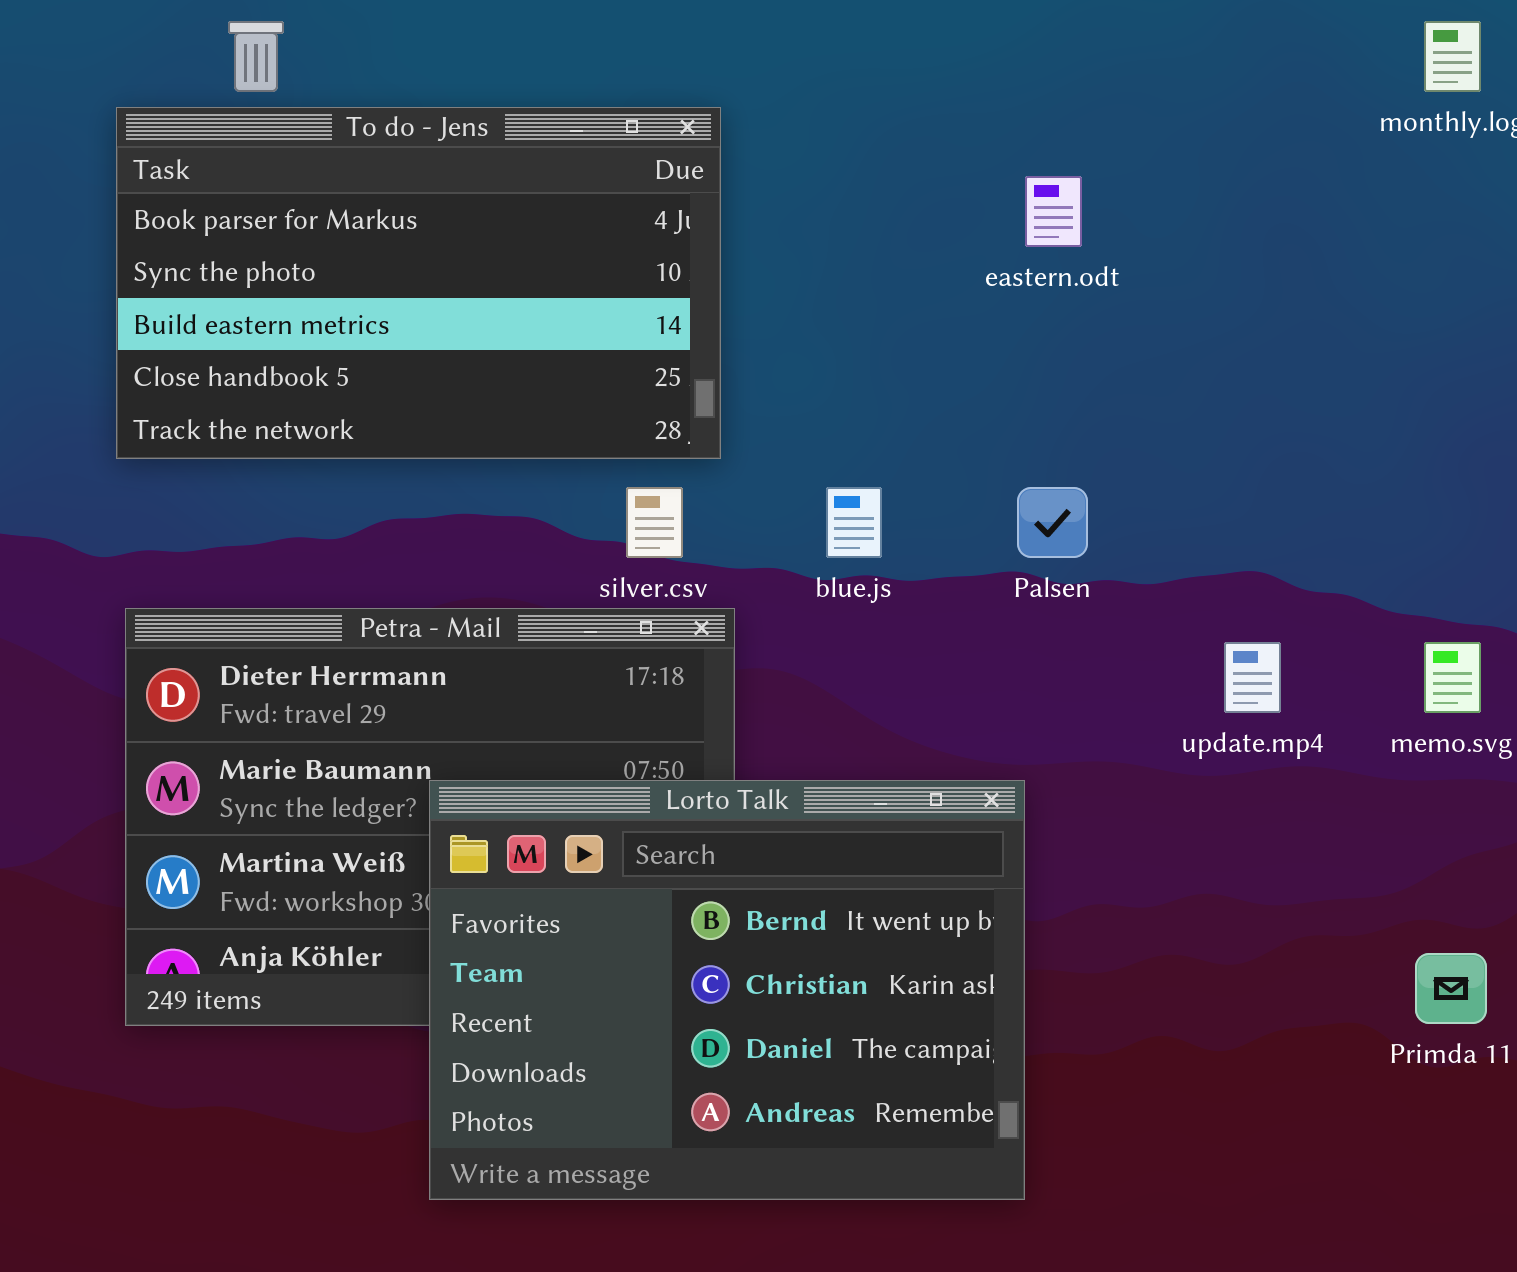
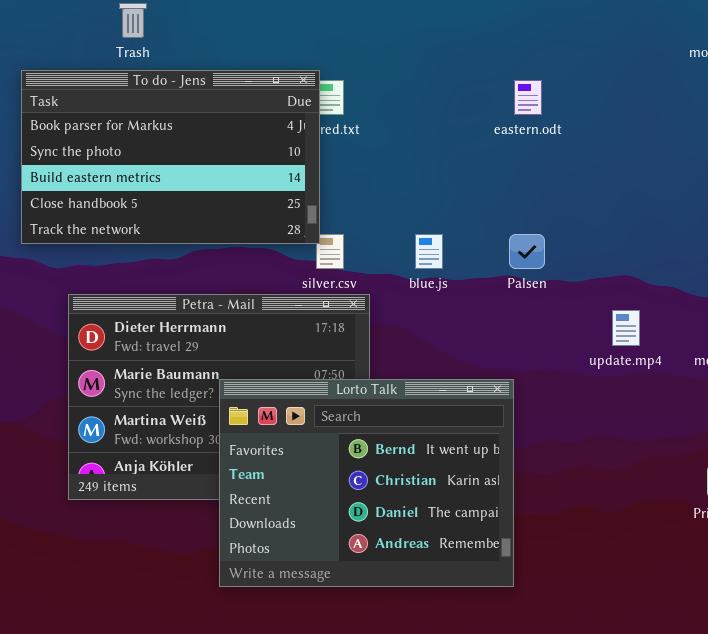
To do - Jens: [116,107,721,459] -> [21,70,320,244], moved

